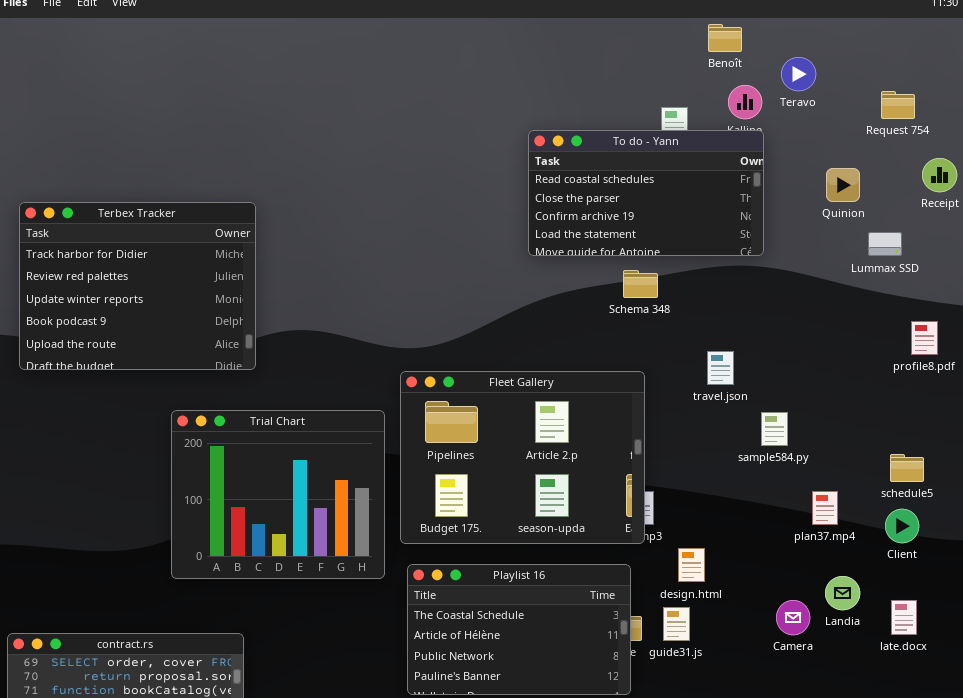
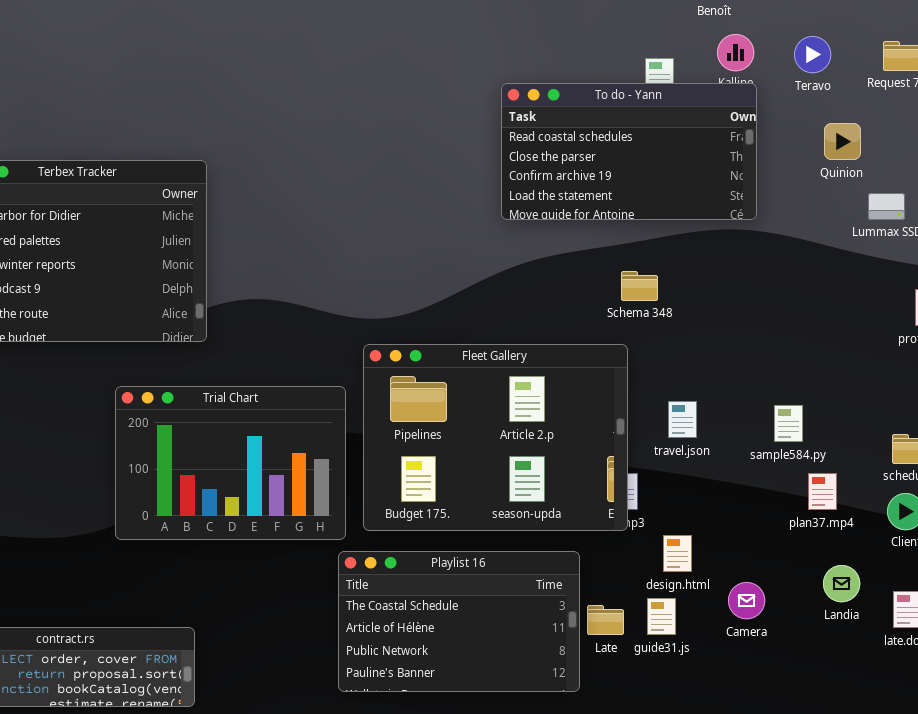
Teravo: [781,57,816,91] -> [794,36,831,73], moved
Schema 348: [623,270,658,298] -> [621,271,658,301], moved
travel.json: [707,351,734,385] -> [668,401,697,438], moved
Trial Chart: [171,410,385,579] -> [115,386,346,540], resized
sample584.py: [761,412,788,446] -> [774,405,803,442], moved
Playlist 16: [407,564,631,695] -> [338,551,580,692], moved
Camera: [776,600,810,635] -> [728,582,765,619], moved

